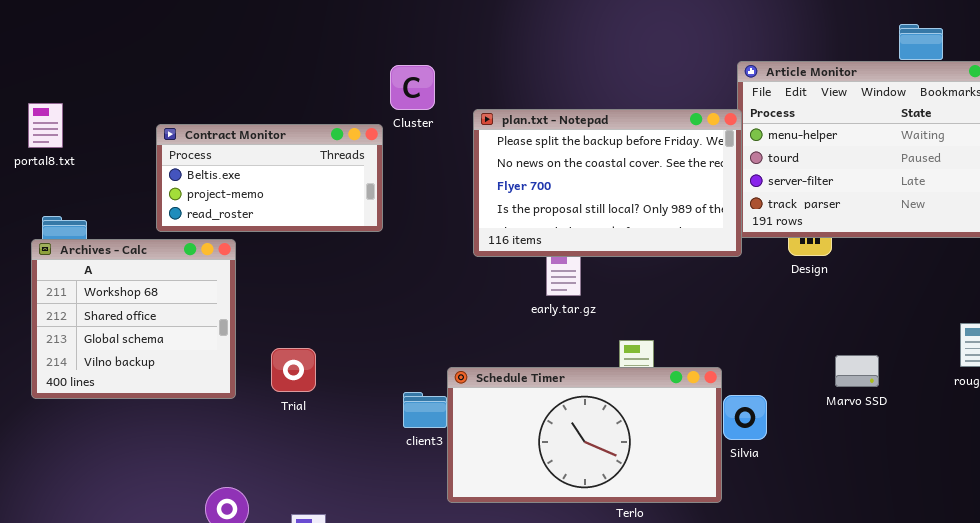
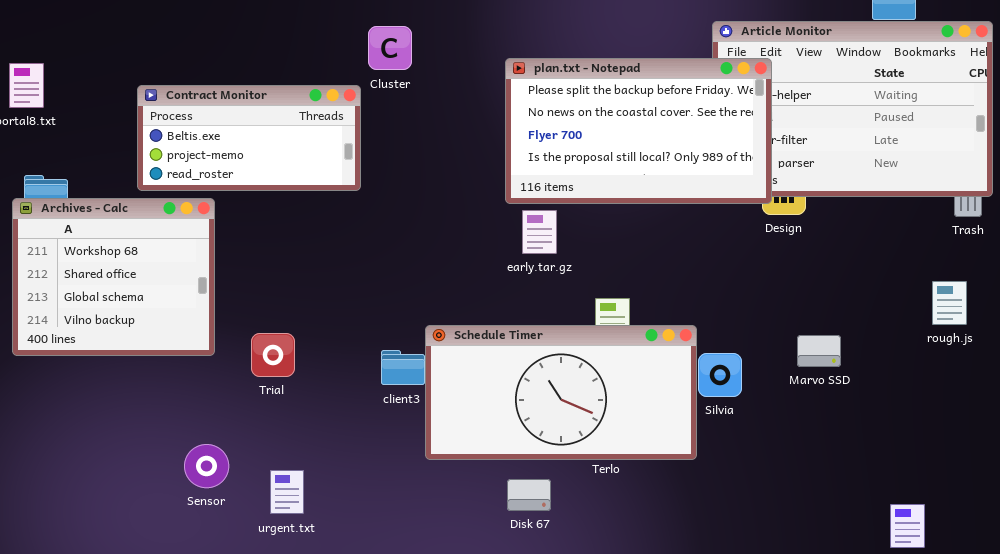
plan.txt - Notepad: [473,109,742,257] -> [505,58,772,204], moved
Trial: [271,348,316,392] -> [251,333,295,377], moved
Marvo SSD: [835,355,879,387] -> [797,335,841,367], moved

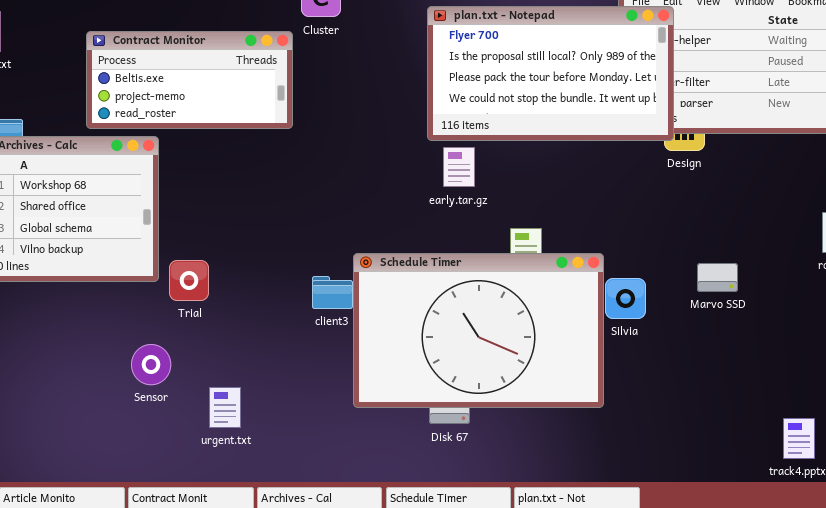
plan.txt - Notepad: [505,58,772,204] -> [427,6,674,141], scrolled down 2 rows
Schedule Timer: [425,325,697,460] -> [353,253,604,408], resized
Trial: [251,333,295,377] -> [169,260,209,301], moved
Sensor: [184,444,229,488] -> [131,344,171,385], moved

